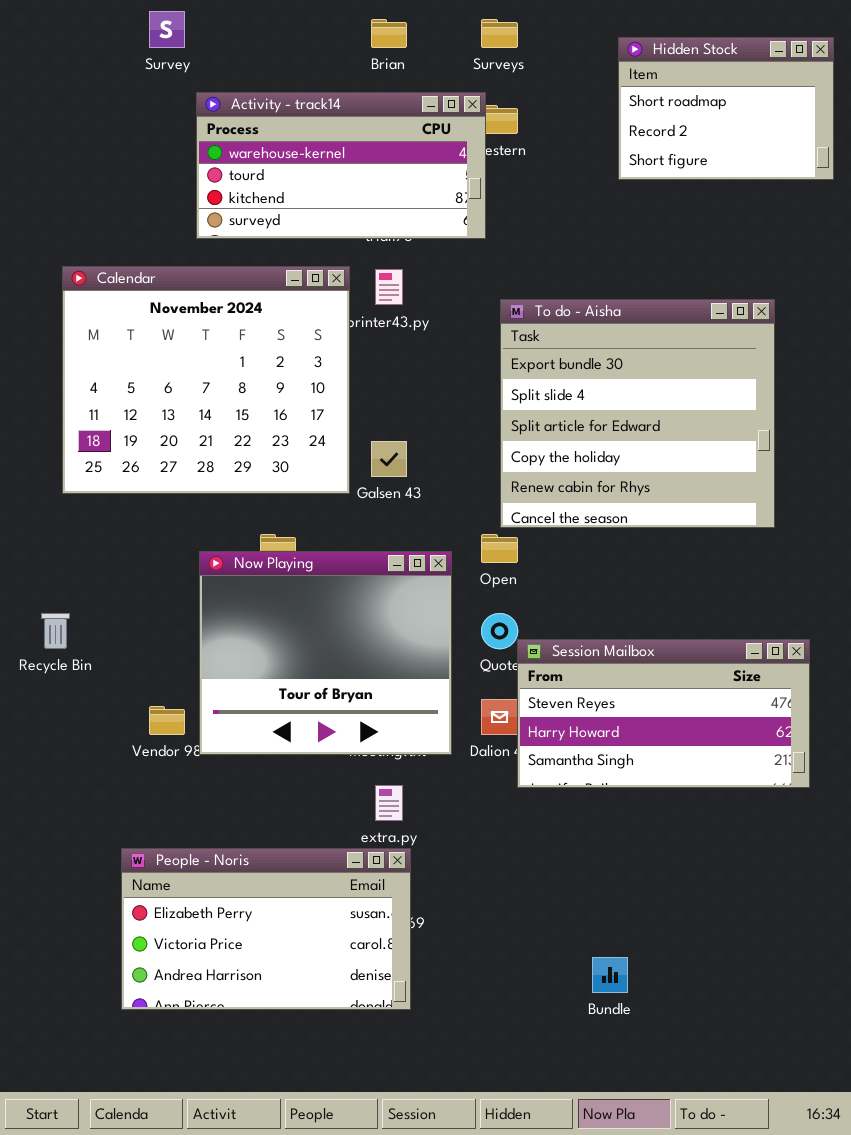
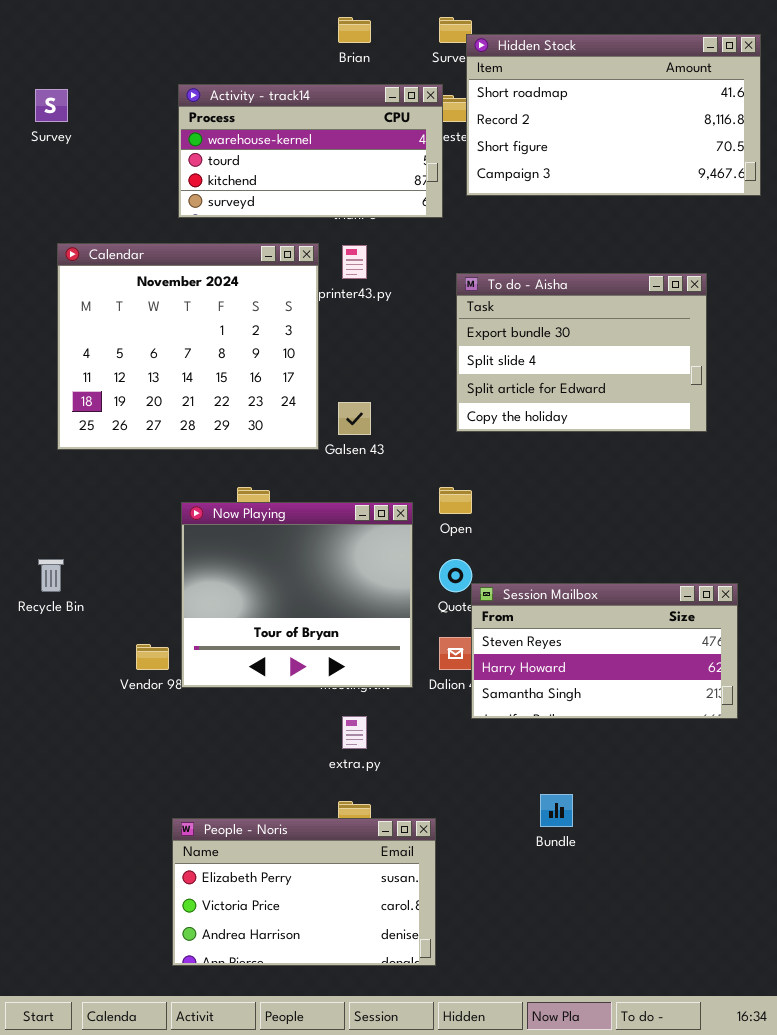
Survey: [149,11,185,48] -> [35,89,68,122], moved
Hidden Stock: [618,37,834,180] -> [466,34,761,196], resized
To do - Aisha: [500,299,775,528] -> [456,273,707,432], resized
People - Noris: [121,848,411,1010] -> [172,818,436,966], moved
Bundle: [592,957,628,993] -> [540,794,573,827], moved

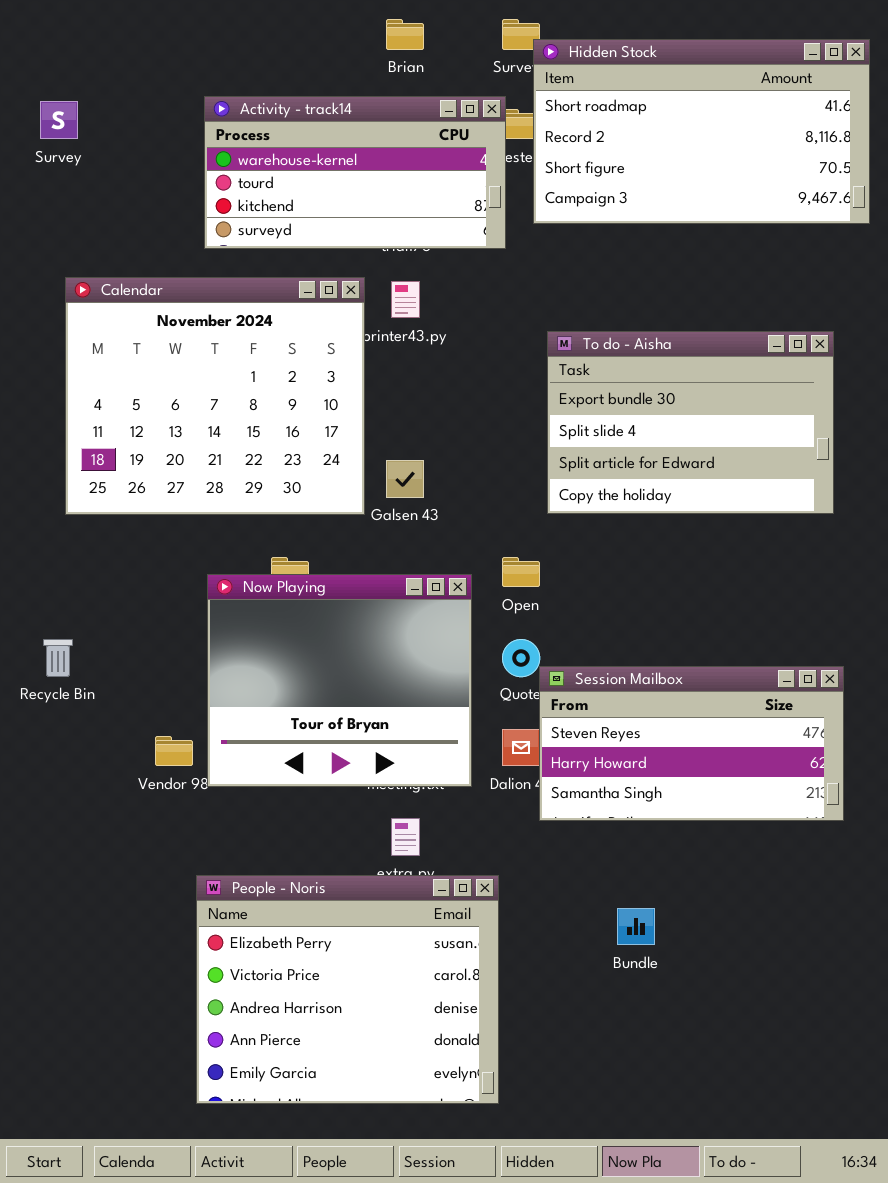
To do - Aisha: [456,273,707,432] -> [547,331,834,514], moved
People - Noris: [172,818,436,966] -> [196,875,499,1104], resized

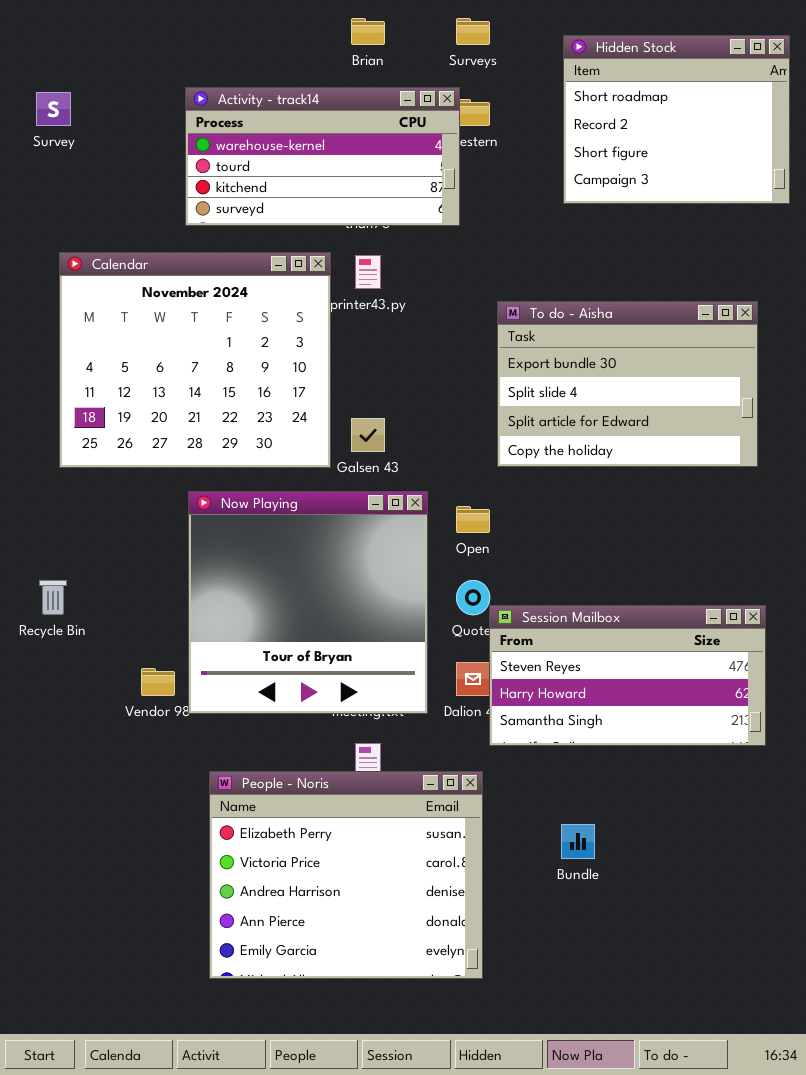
Hidden Stock: [533,39,870,224] -> [563,35,790,204], resized
Now Playing: [207,574,472,787] -> [188,491,428,714], resized
People - Noris: [196,875,499,1104] -> [209,771,483,979], moved

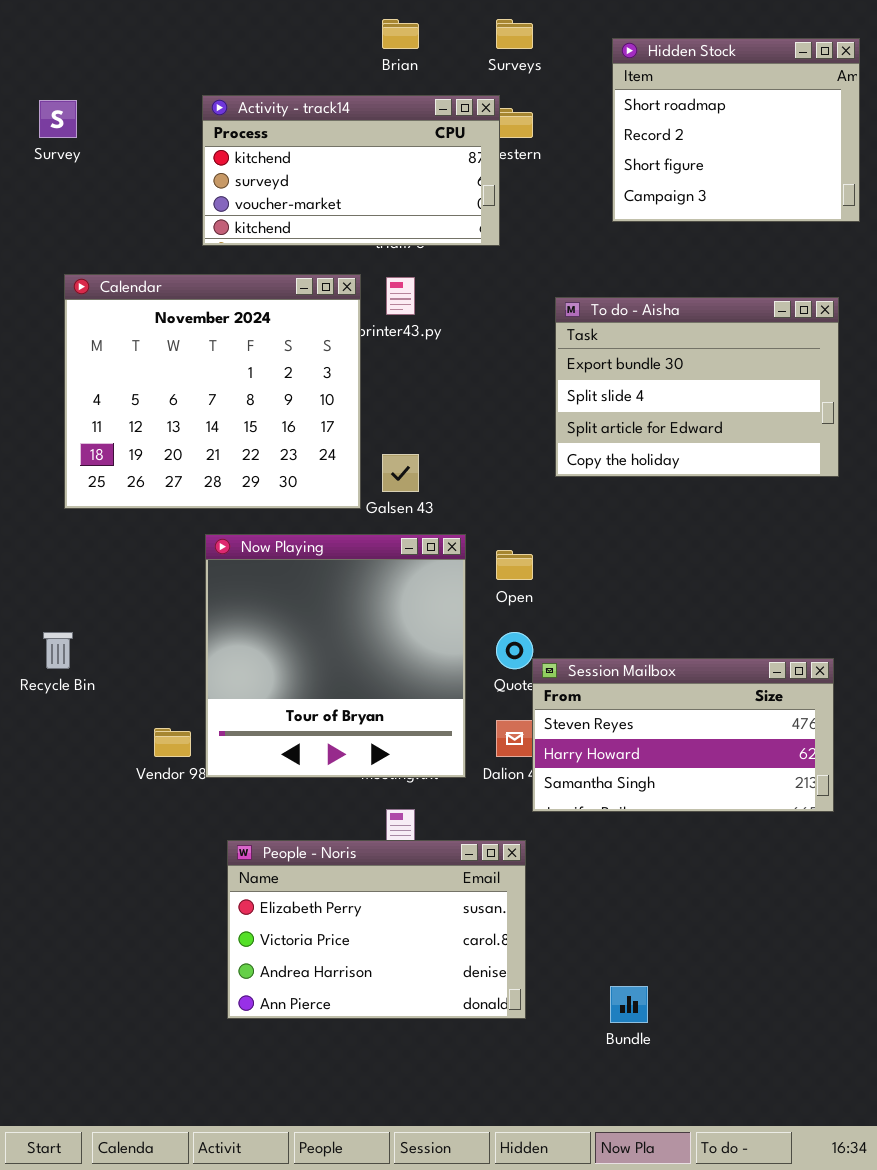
Activity - track14: [185,87,460,226] -> [202,95,500,246], scrolled down 2 rows
To do - Aisha: [497,301,758,467] -> [555,297,839,477], moved
People - Noris: [209,771,483,979] -> [227,840,526,1019], resized
Bundle: [561,824,595,859] -> [610,986,648,1023], moved

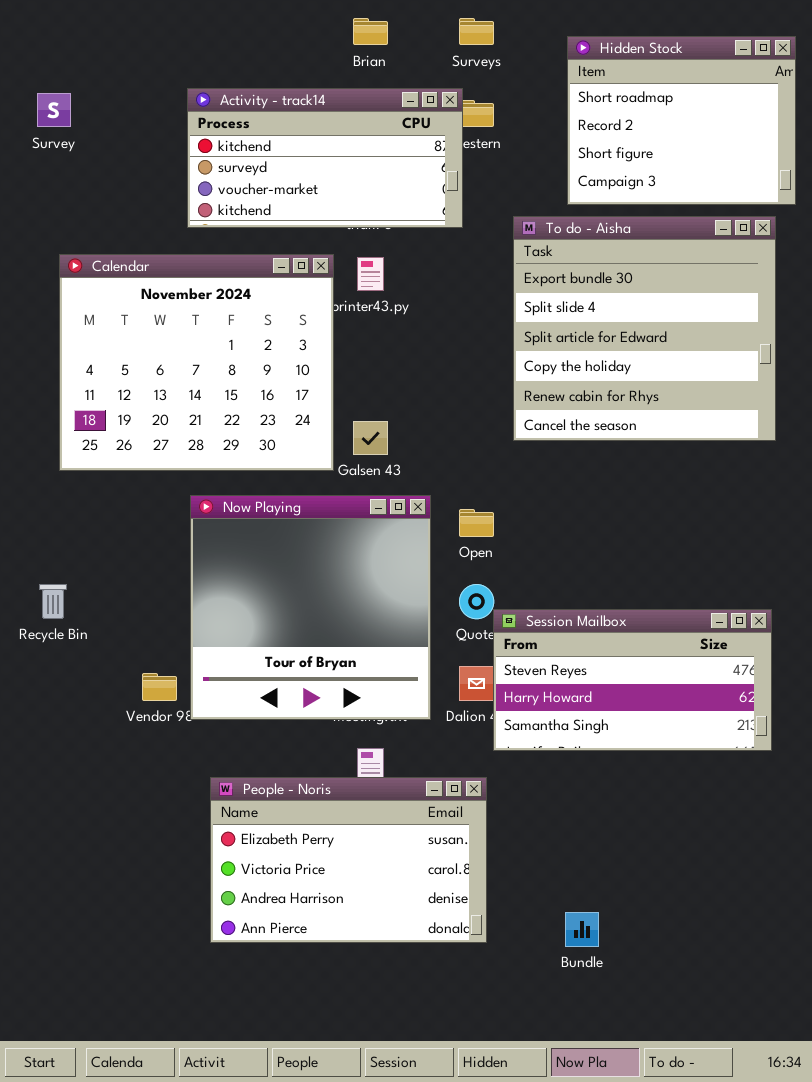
To do - Aisha: [555,297,839,477] -> [513,216,776,441], resized

